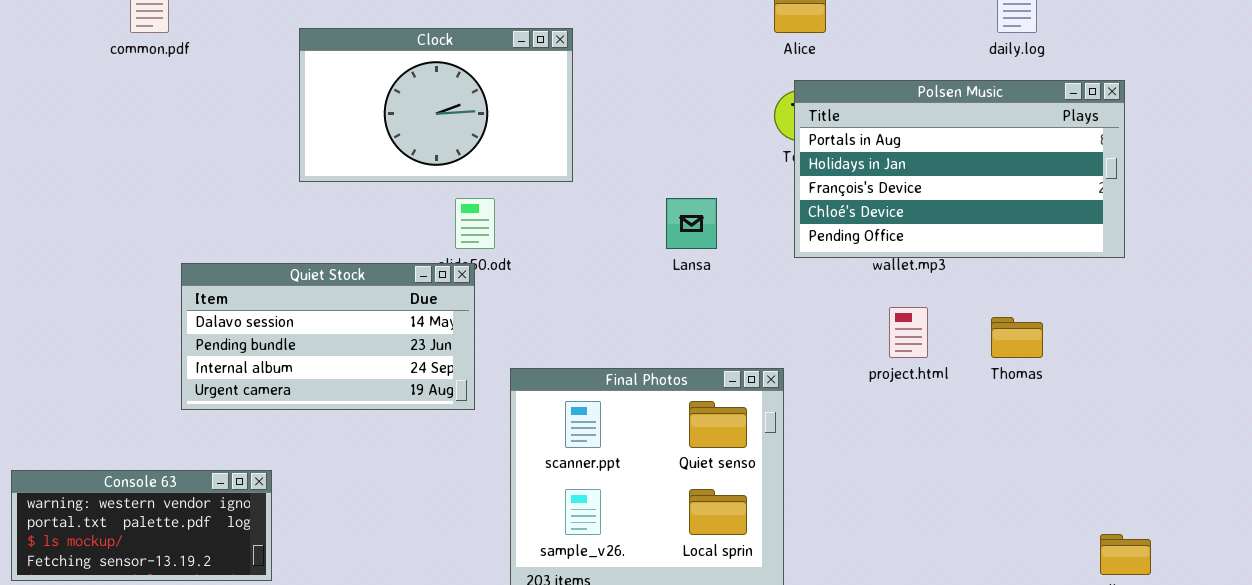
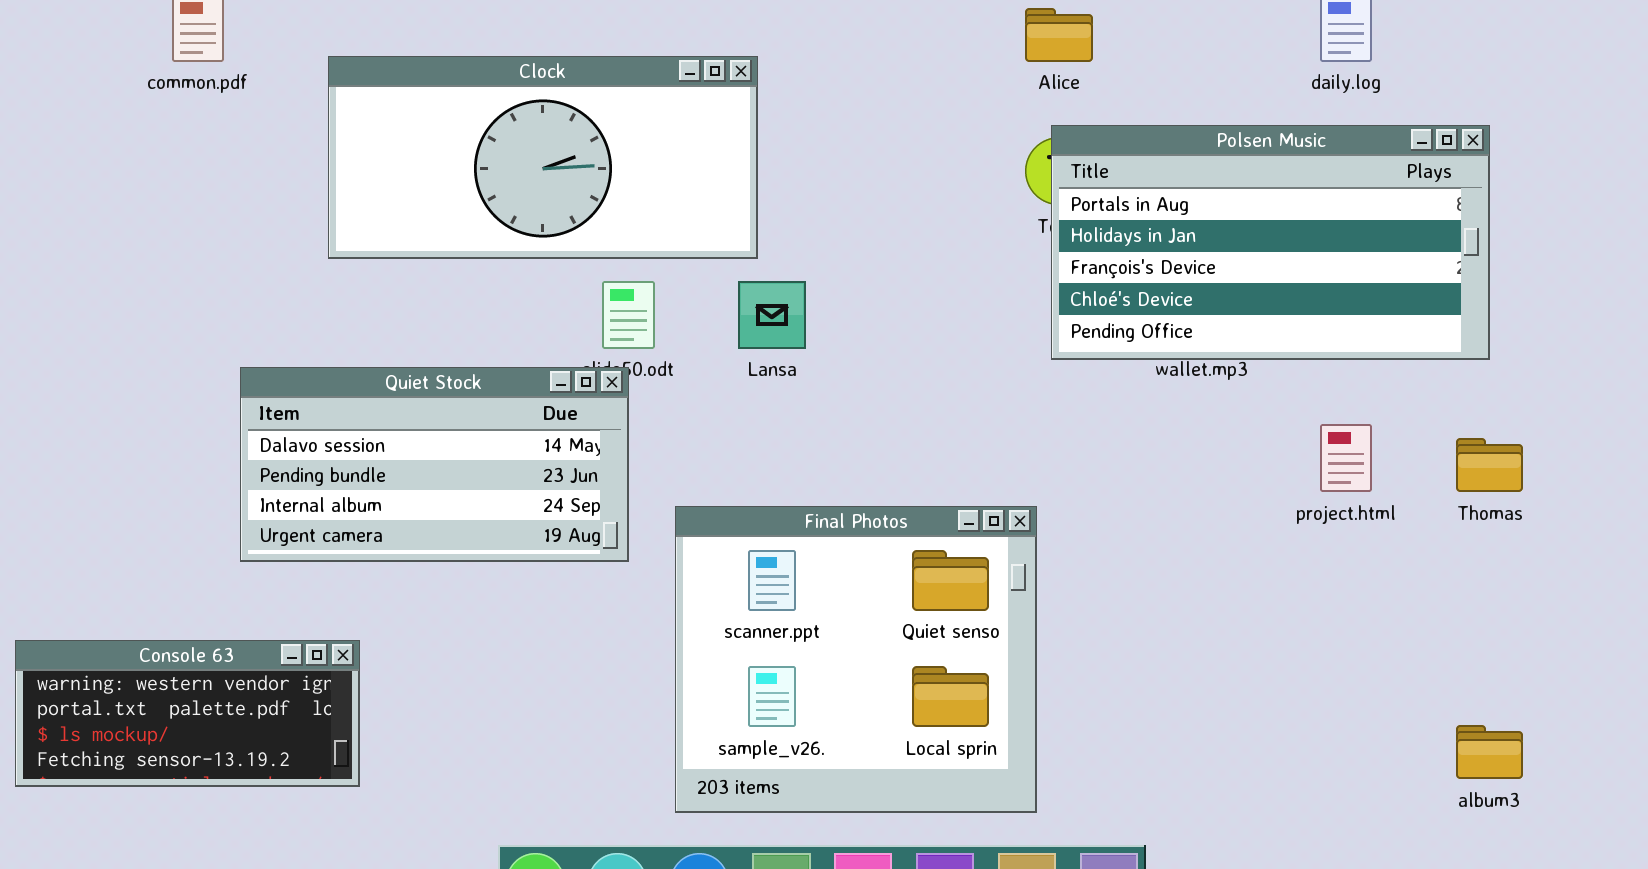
Clock: [299,28,573,182] -> [328,56,758,259], resized
Lansa: [666,198,717,249] -> [738,281,806,349], moved
project.html: [889,307,928,358] -> [1320,424,1372,492], moved
Thomas: [991,317,1043,358] -> [1456,438,1523,492], moved

